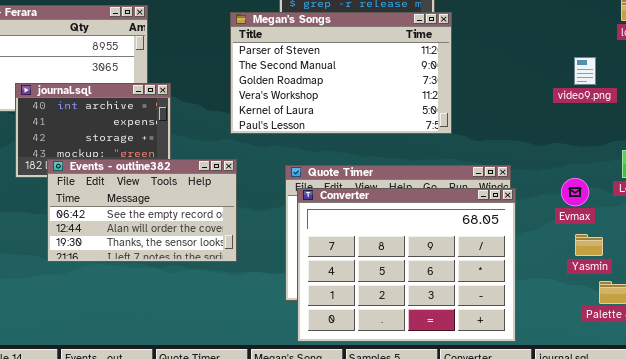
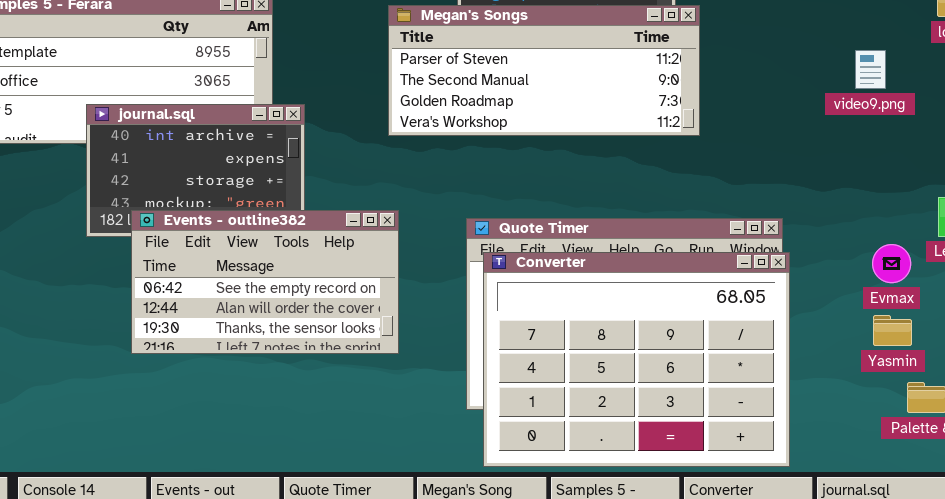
Megan's Songs: [230,12,452,134] -> [388,5,700,136], resized
video9.png: [574,57,596,85] -> [855,50,886,89], moved
Evmax: [561,178,589,206] -> [872,244,911,283], moved

